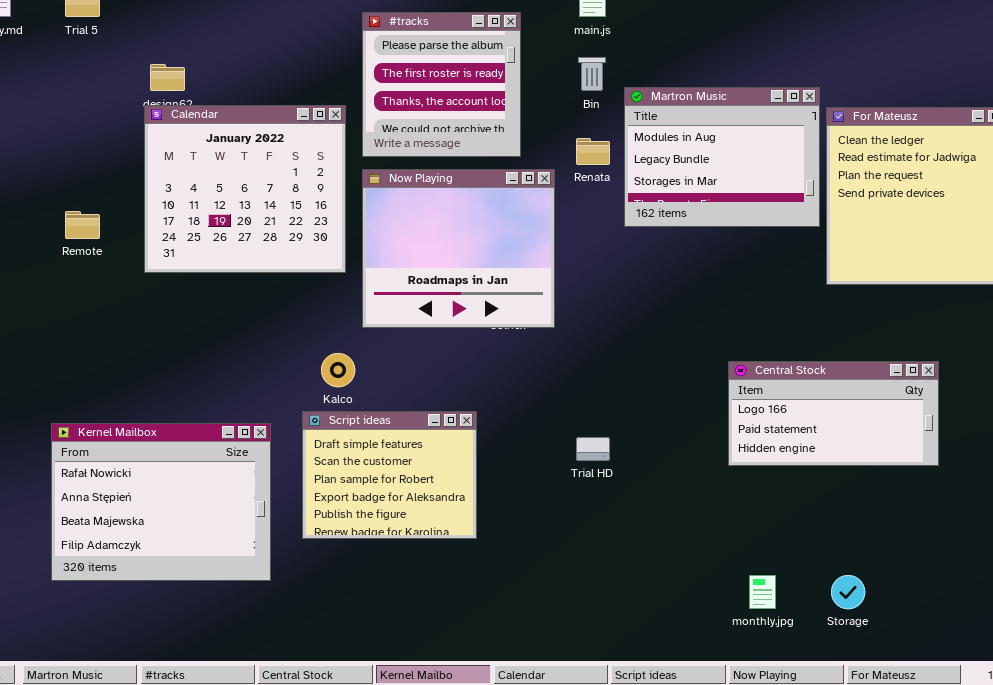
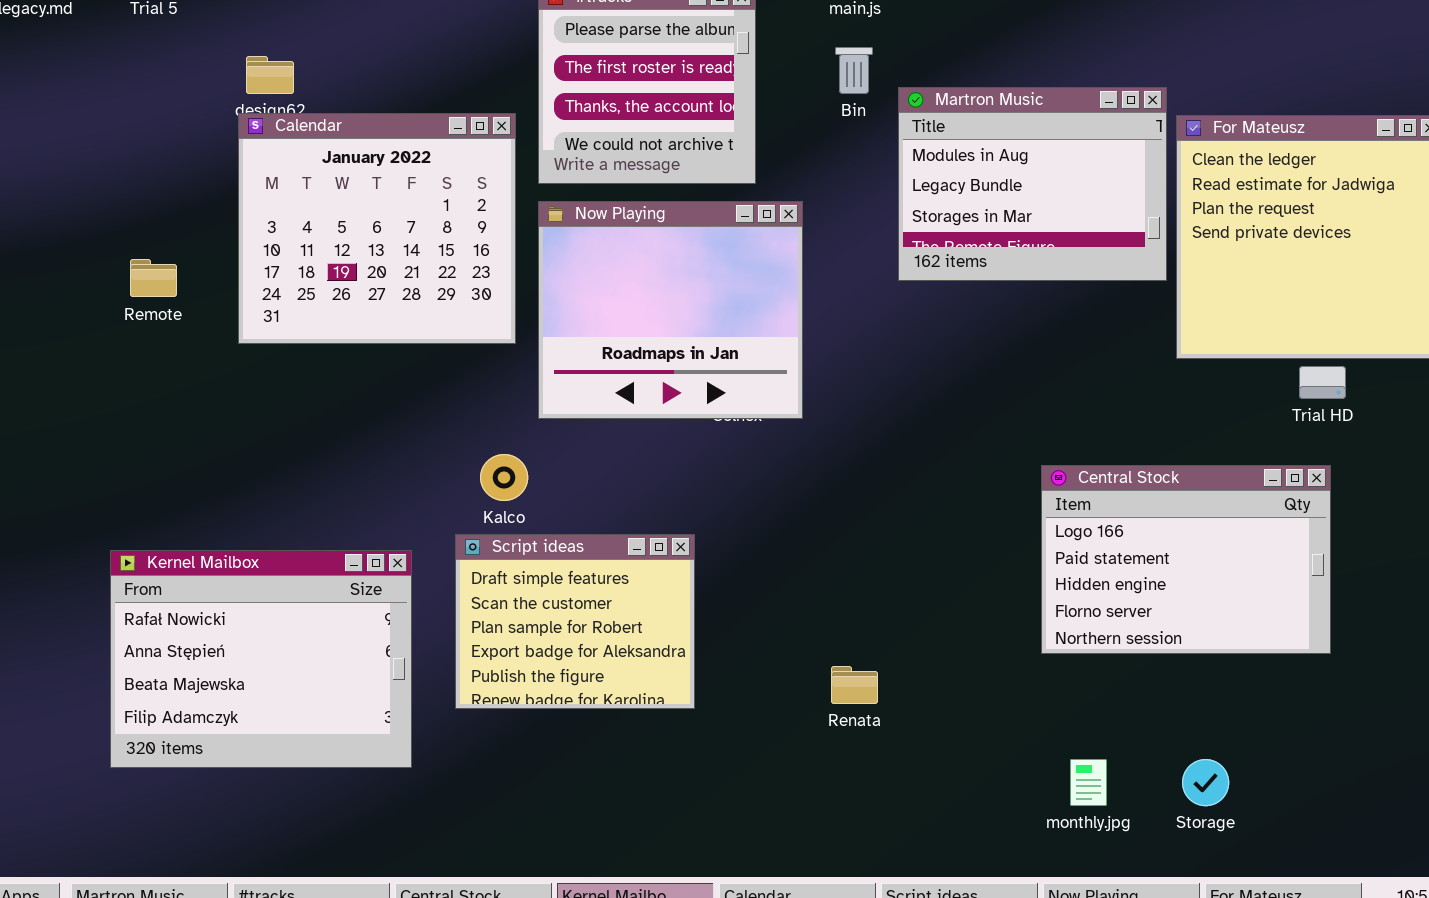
Renata: [576,138,610,165] -> [831,666,878,704], moved
Central Stock: [728,361,939,466] -> [1041,465,1331,654], resized
Trial HD: [576,437,610,461] -> [1299,366,1346,399], moved

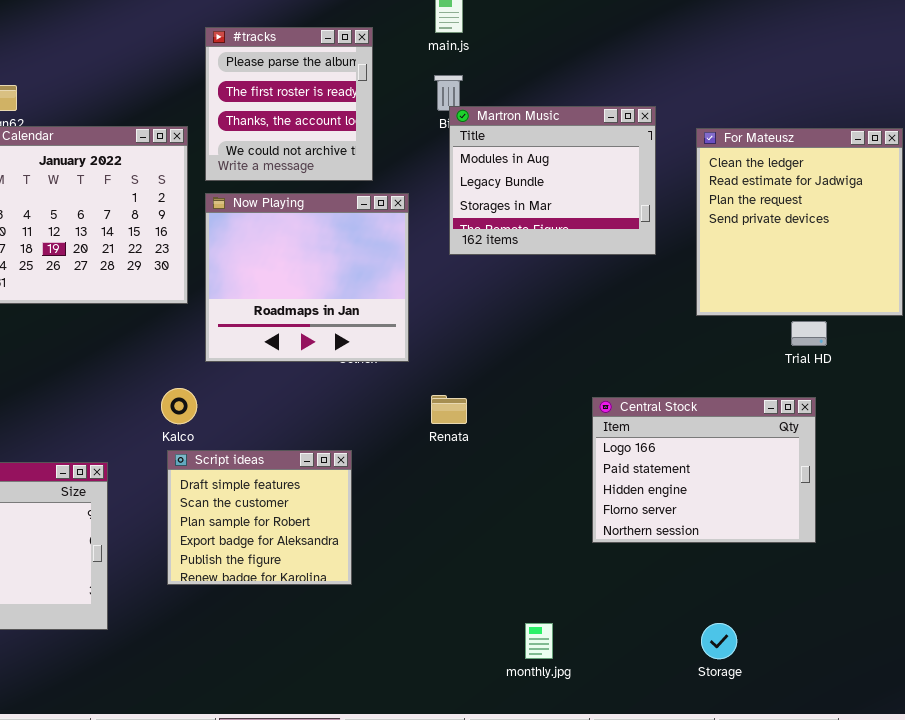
Martron Music: [898,87,1167,281] -> [449,106,656,255], moved
Script ideas: [455,534,695,709] -> [167,450,352,585], moved
Renata: [831,666,878,704] -> [431,395,467,424], moved
monthly.jpg: [1070,759,1107,806] -> [525,623,553,659], moved

